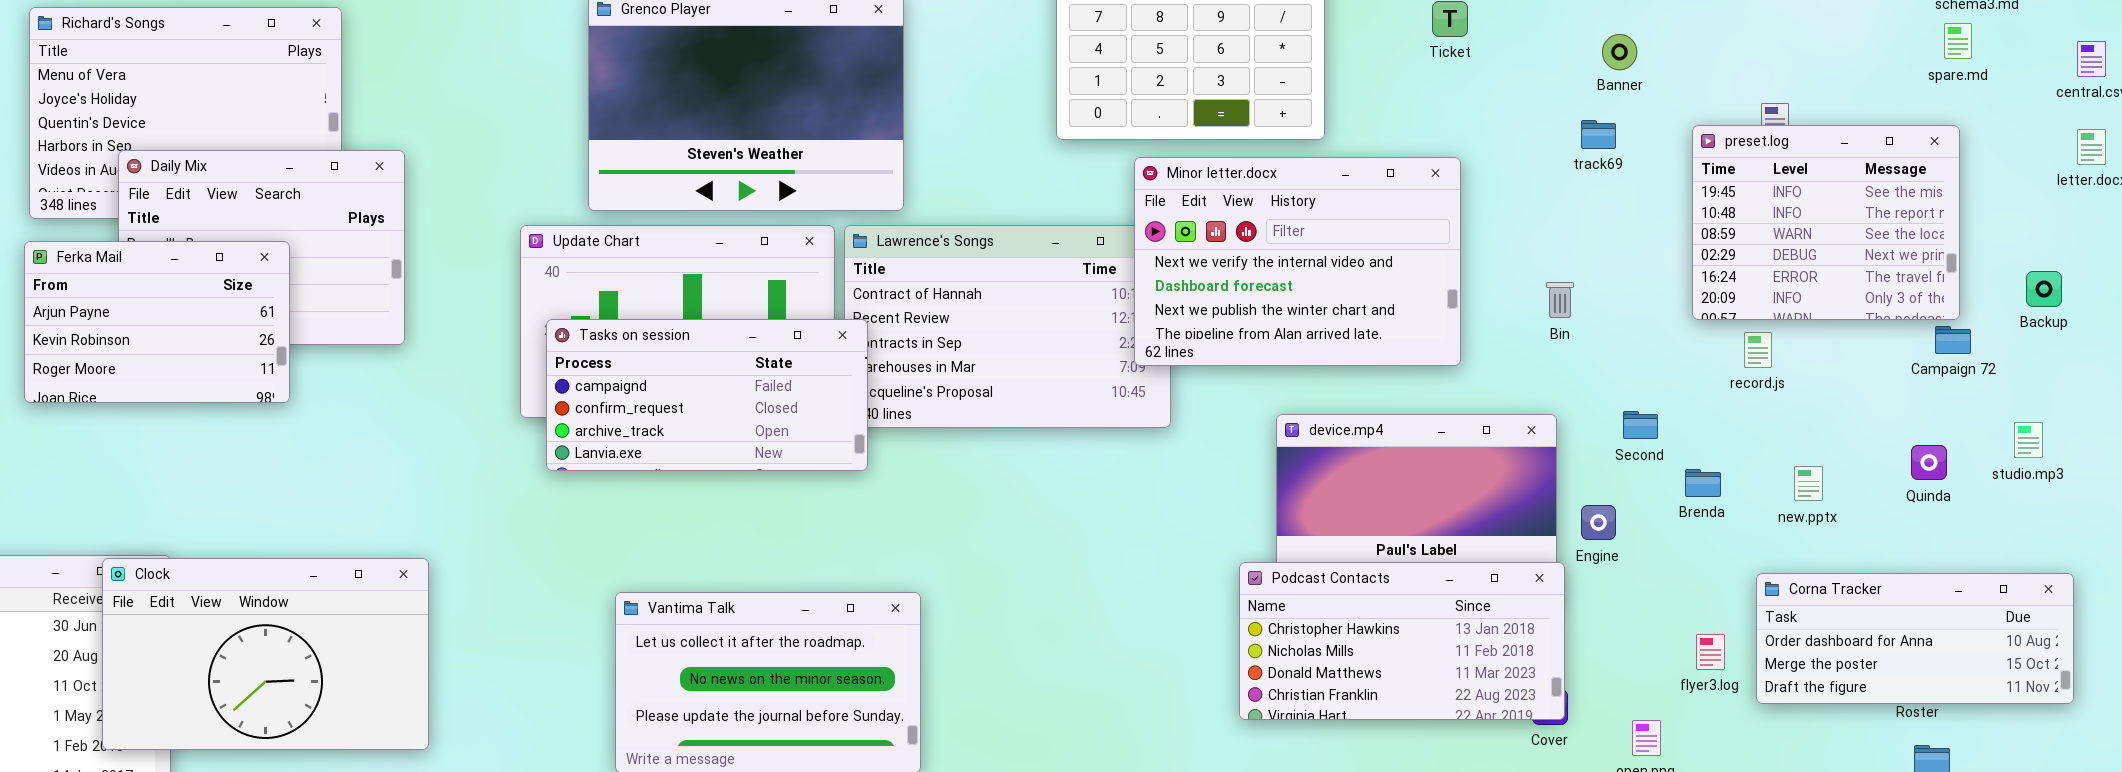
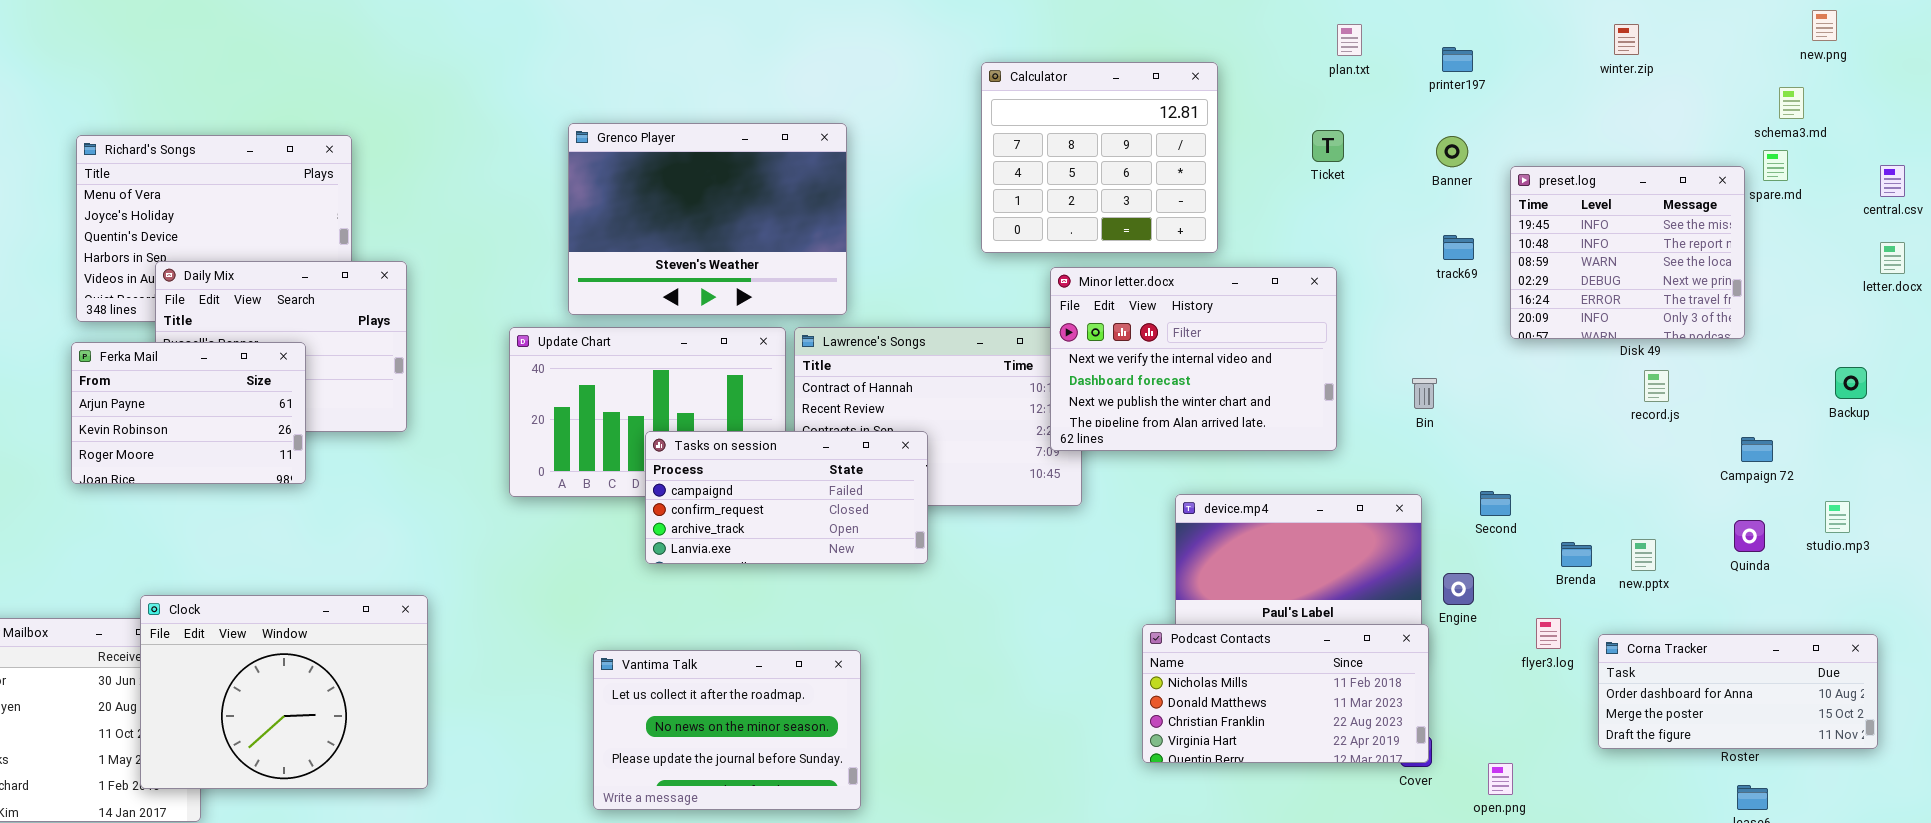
Banner: [1602,34,1637,70] -> [1436,136,1468,167], moved
preset.log: [1692,125,1960,320] -> [1510,166,1745,339], moved
Tasks on session: [546,319,868,471] -> [645,431,928,564], moved
Campaign 72: [1935,326,1971,354] -> [1741,437,1773,462], moved
record.js: [1744,332,1772,368] -> [1644,370,1669,402], moved
Brenda: [1685,469,1721,497] -> [1561,542,1592,567], moved
Clock: [102,558,429,750] -> [140,595,428,789], resized
Podcast Contacts: [1239,562,1565,720] -> [1142,624,1429,763], scrolled down 1 row
flyer3.log: [1696,634,1725,670] -> [1536,618,1561,649], moved

